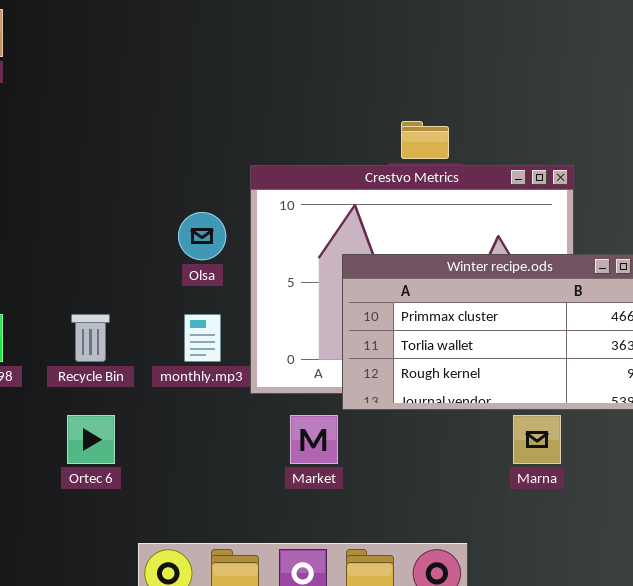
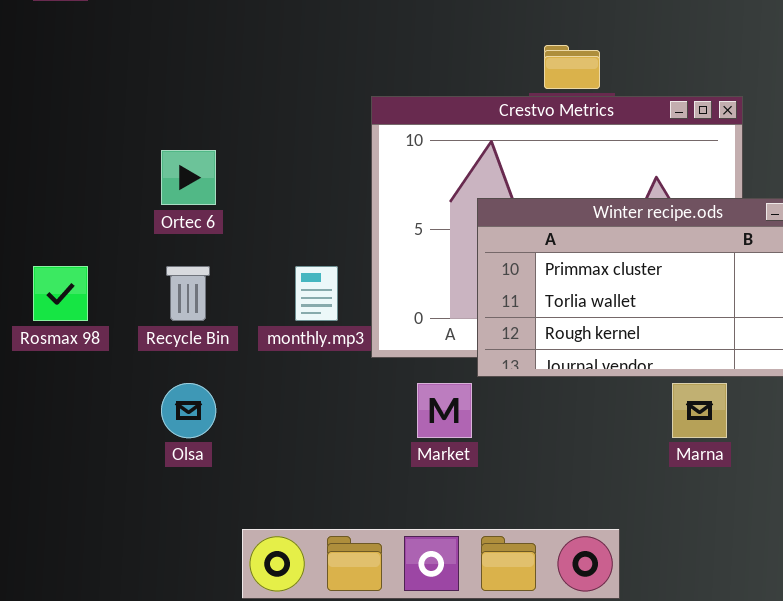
Olsa: [178,212,226,260] -> [161,383,216,438], moved
Ortec 6: [67,415,115,464] -> [161,150,216,205], moved

